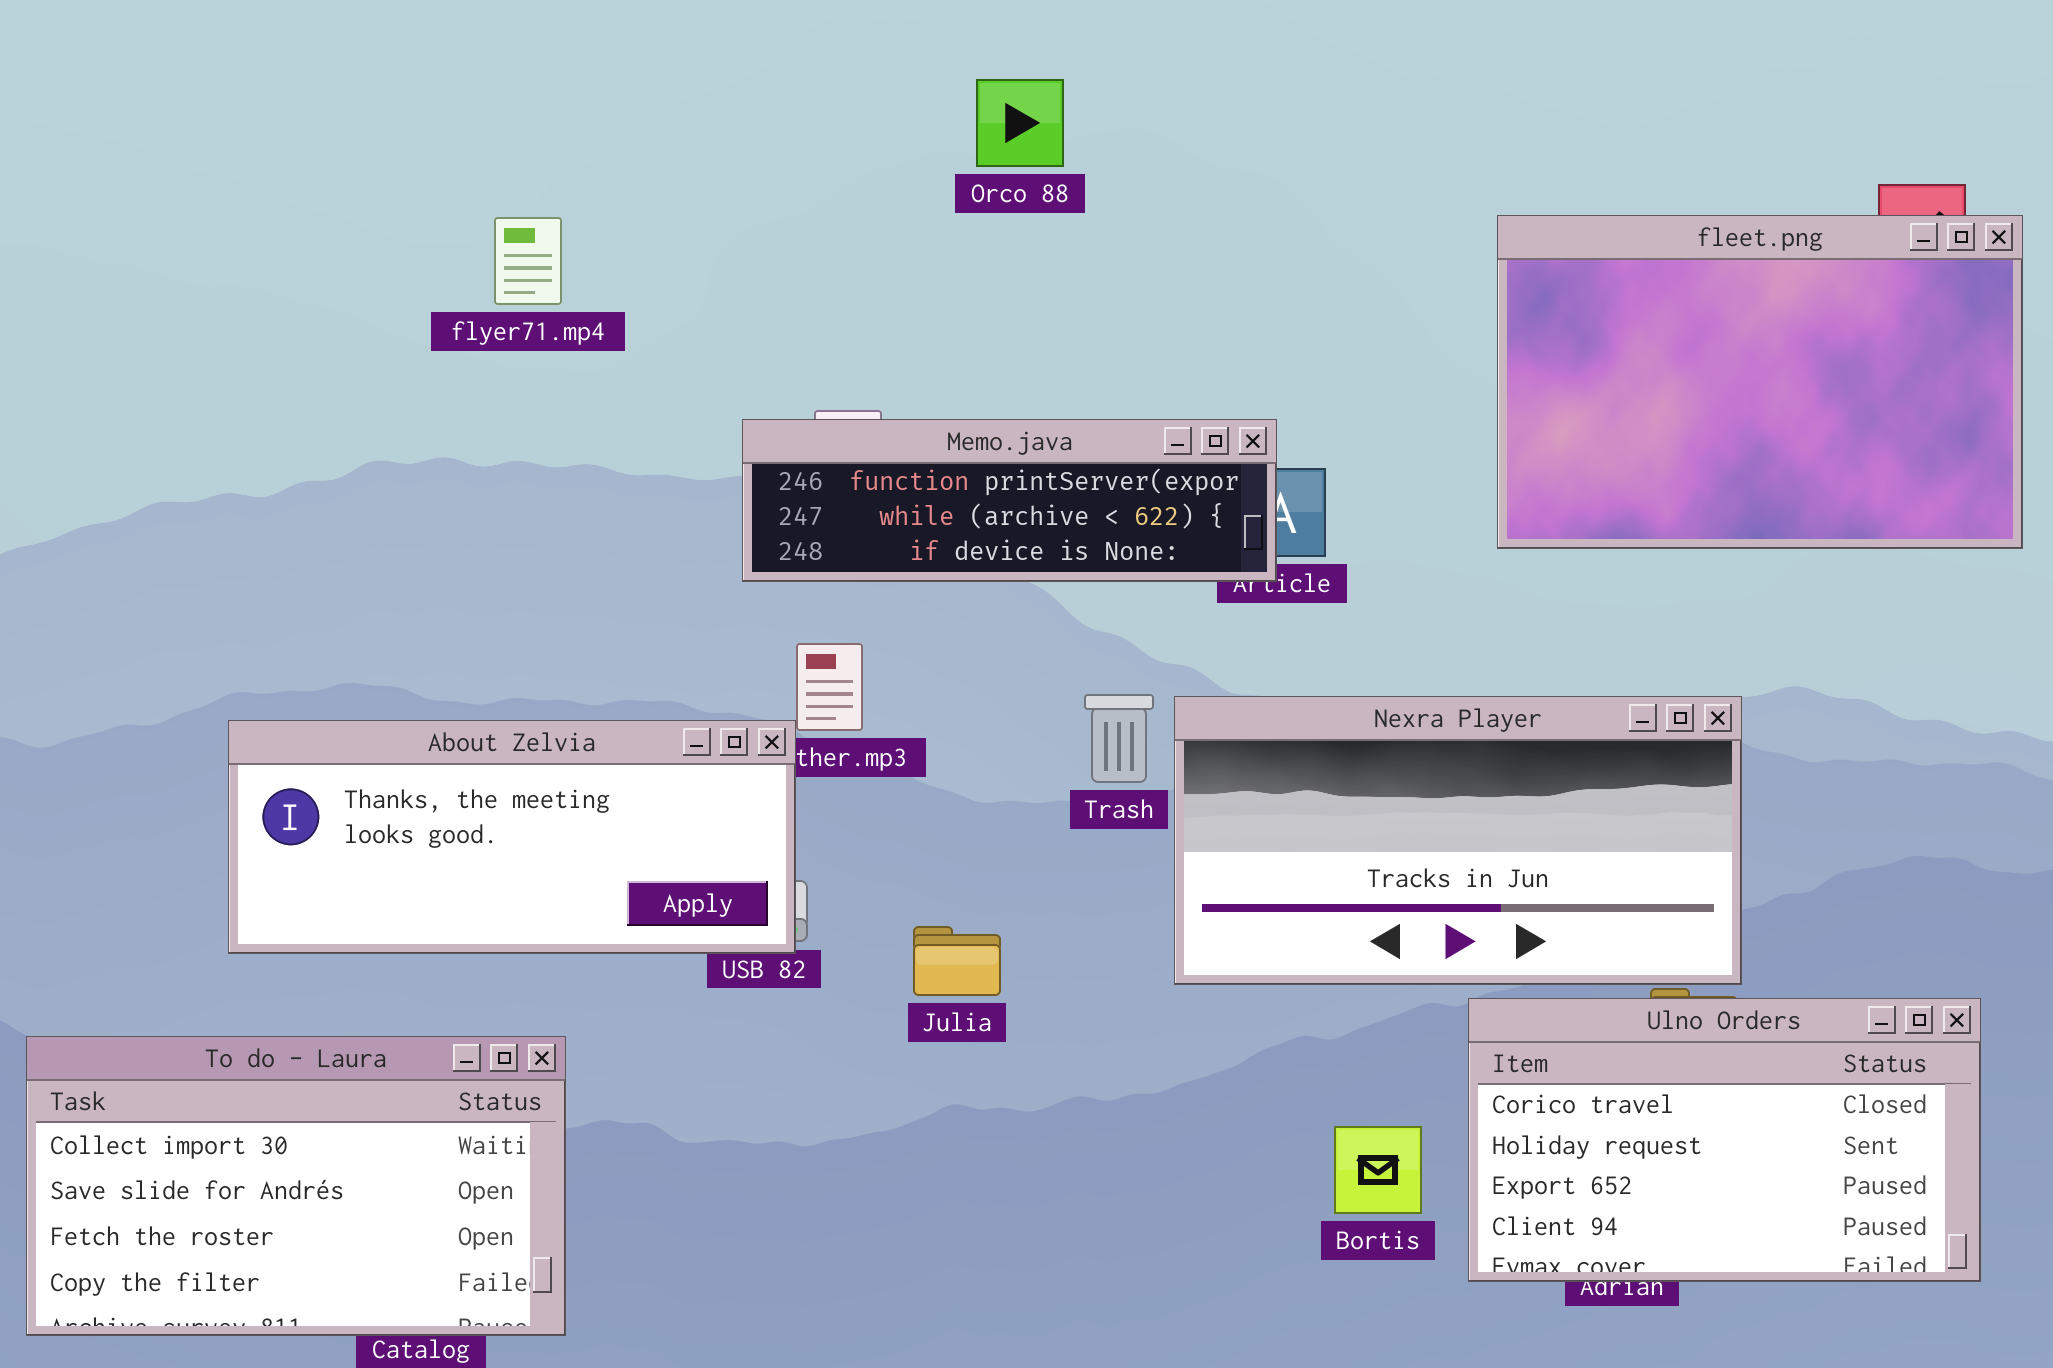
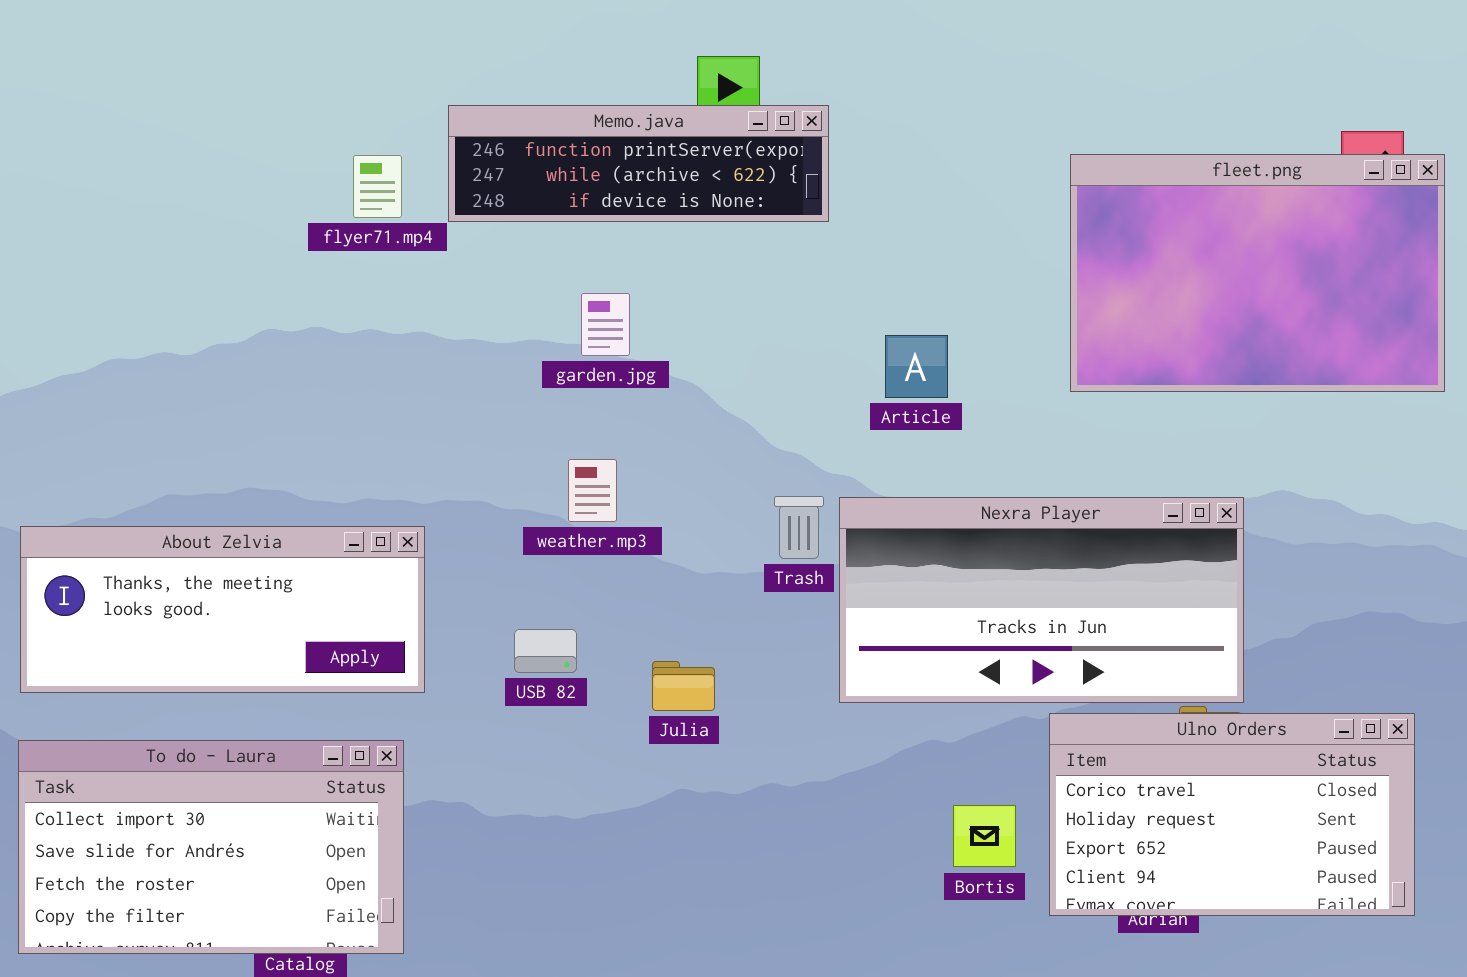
Memo.java: [742,419,1277,582] -> [448,105,829,222], moved
About Zelvia: [228,720,796,954] -> [20,526,425,693], moved

